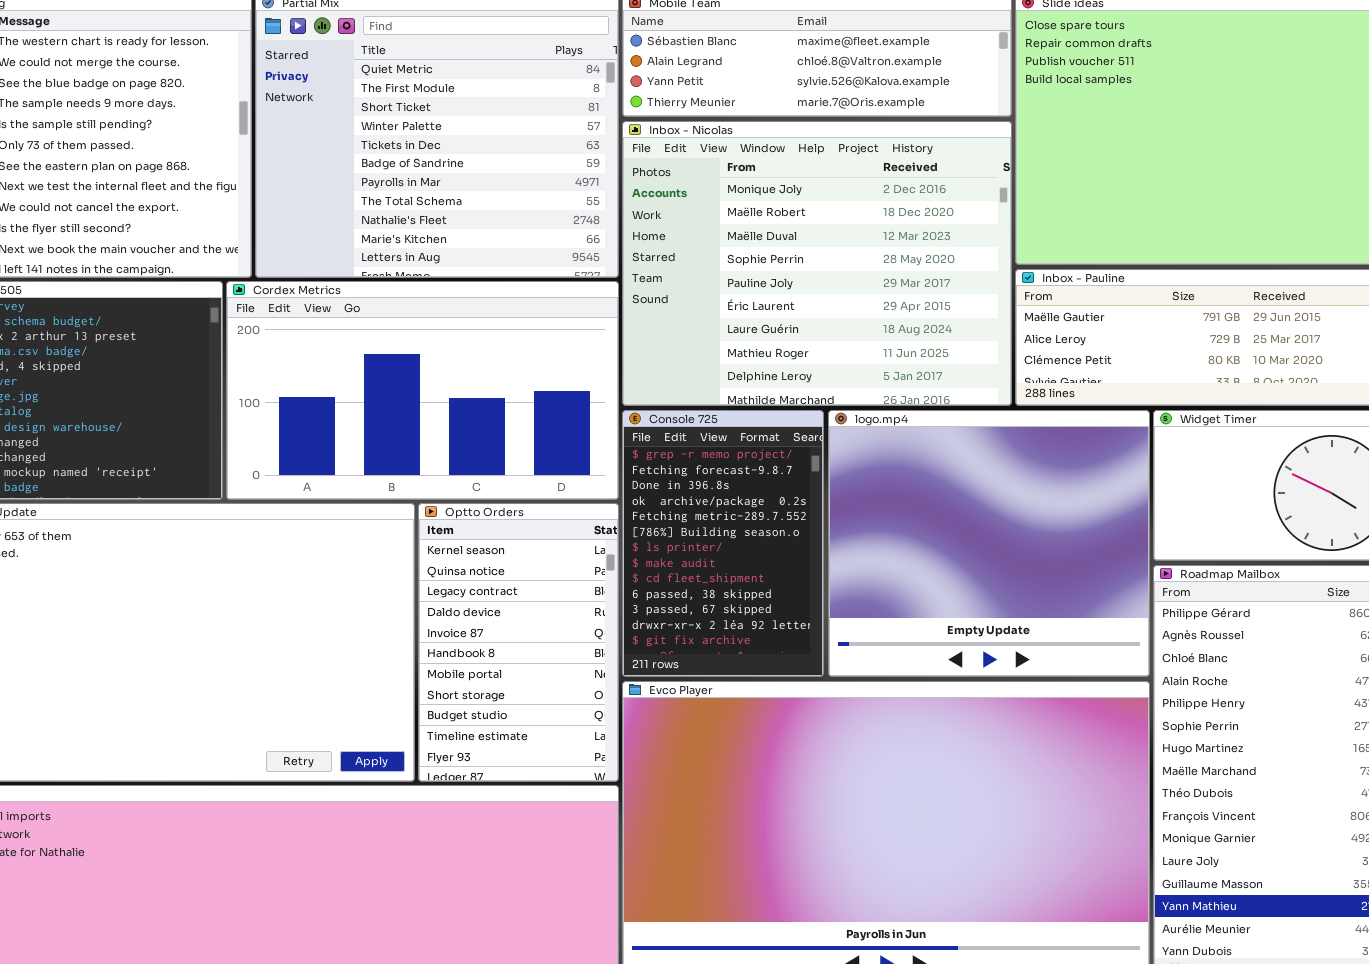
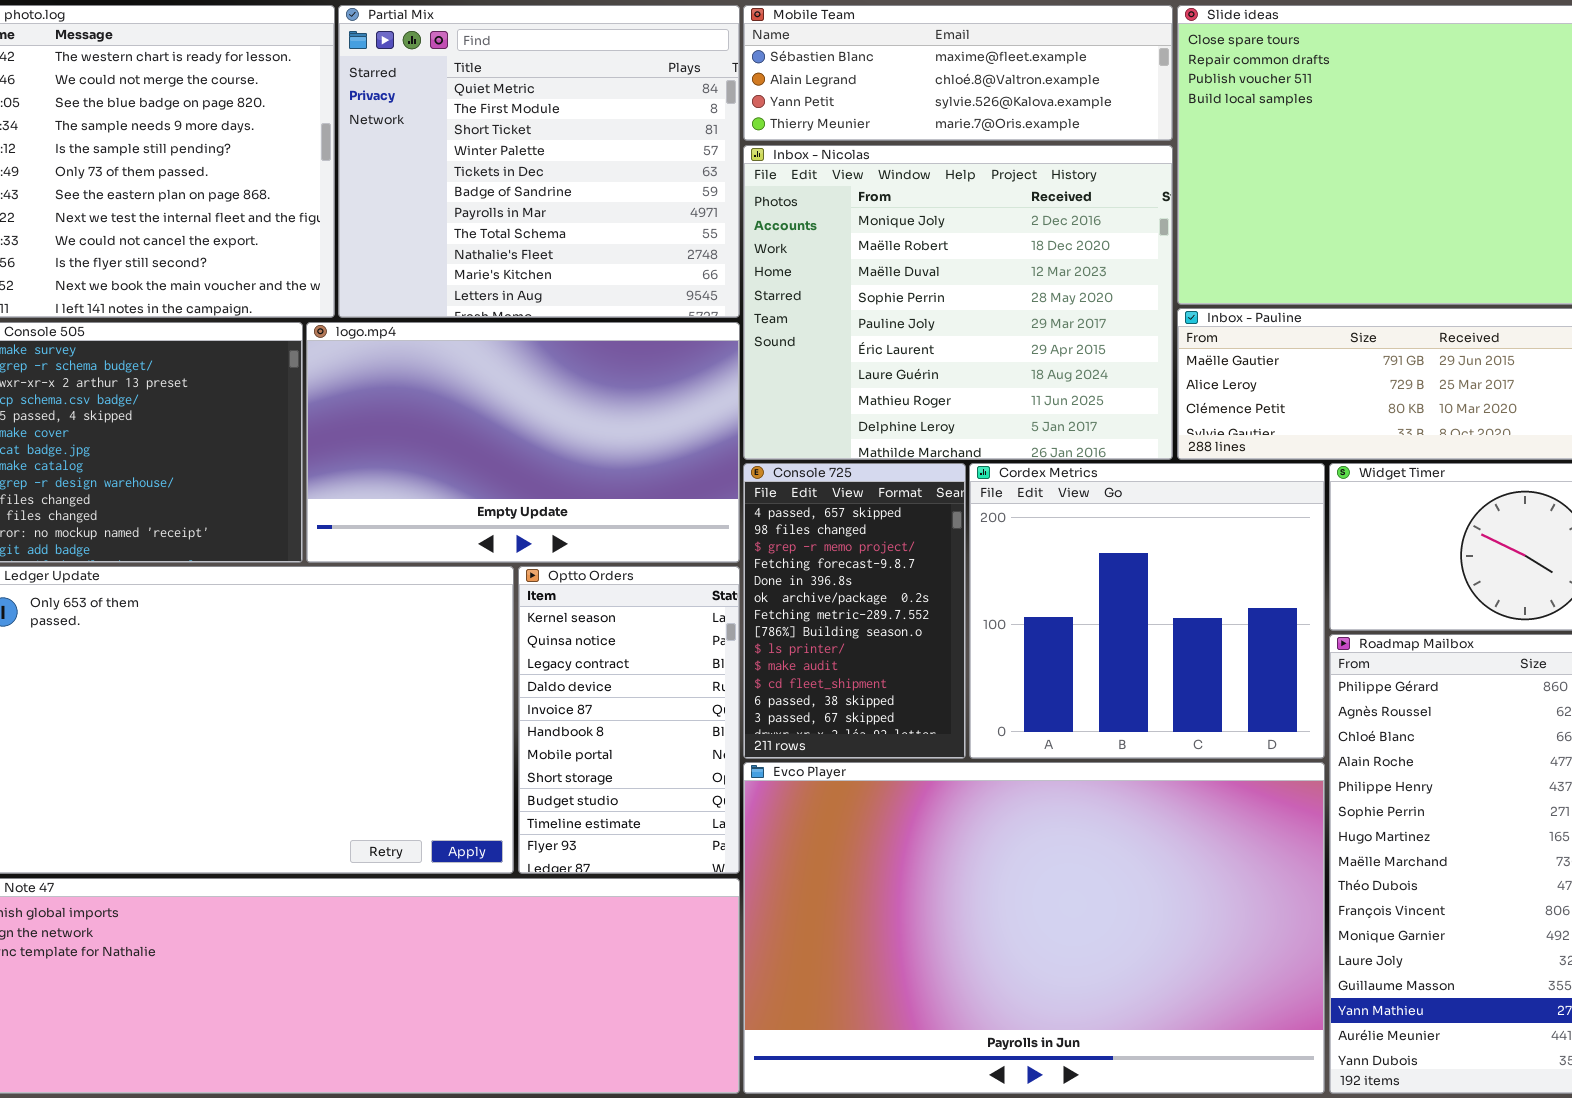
Cordex Metrics: [226,281,619,500] -> [969,463,1325,759], moved, resized
Console 725: [622,410,824,677] -> [743,463,966,759], scrolled up 2 rows
logo.mp4: [828,410,1150,677] -> [306,322,740,563], moved, resized

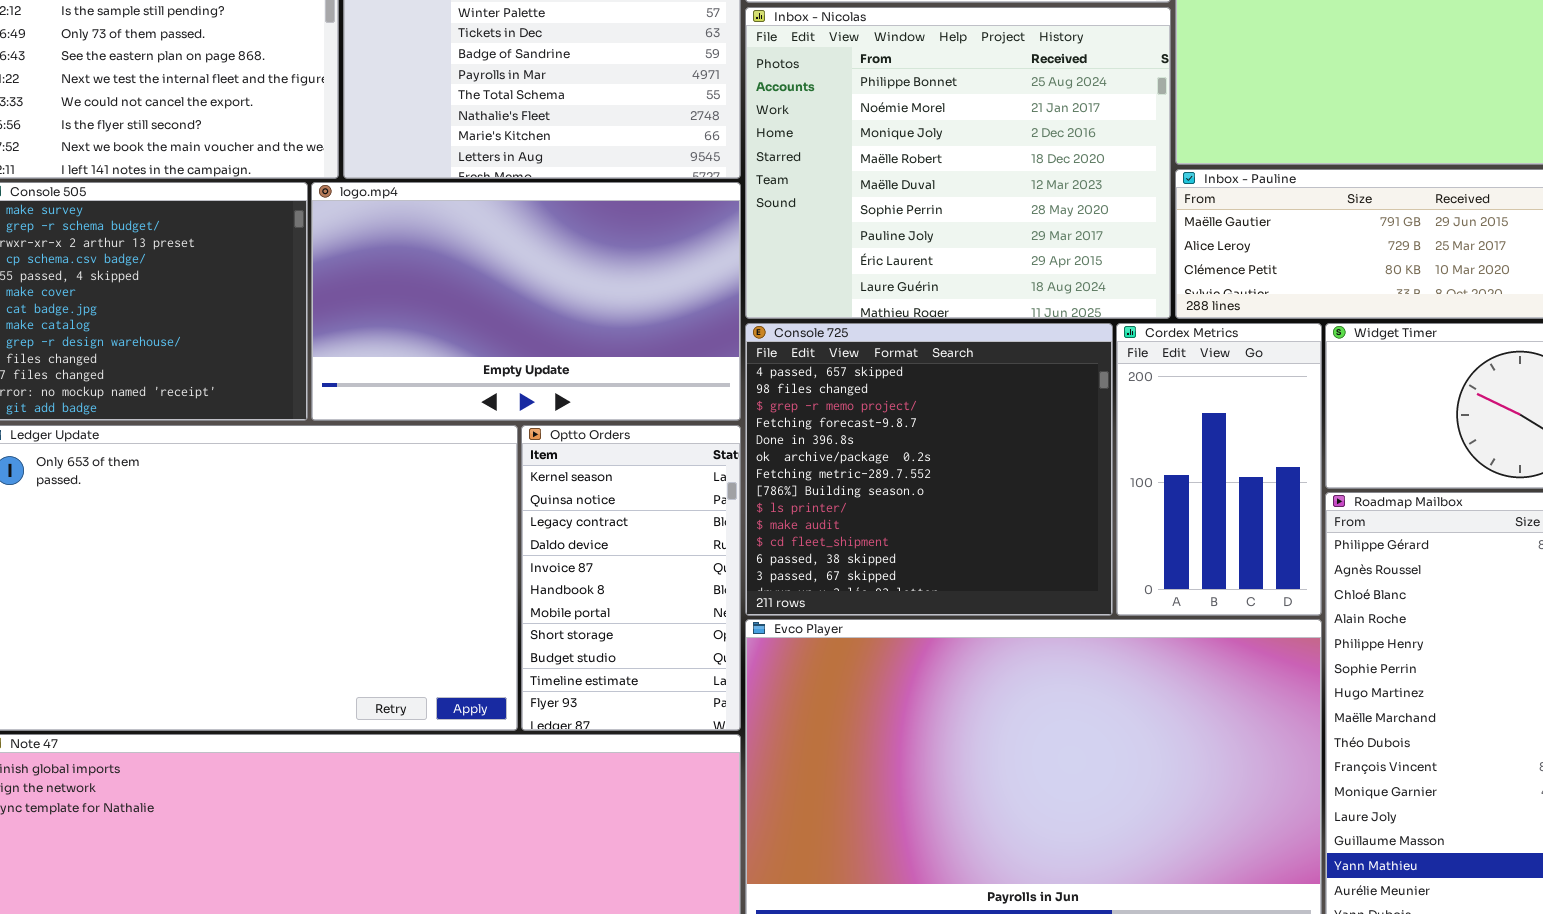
Inbox - Nicolas: [743,145,1173,460] -> [745,7,1171,319], scrolled up 2 rows
Console 725: [743,463,966,759] -> [745,323,1113,616], resized
Cordex Metrics: [969,463,1325,759] -> [1116,323,1322,616], resized

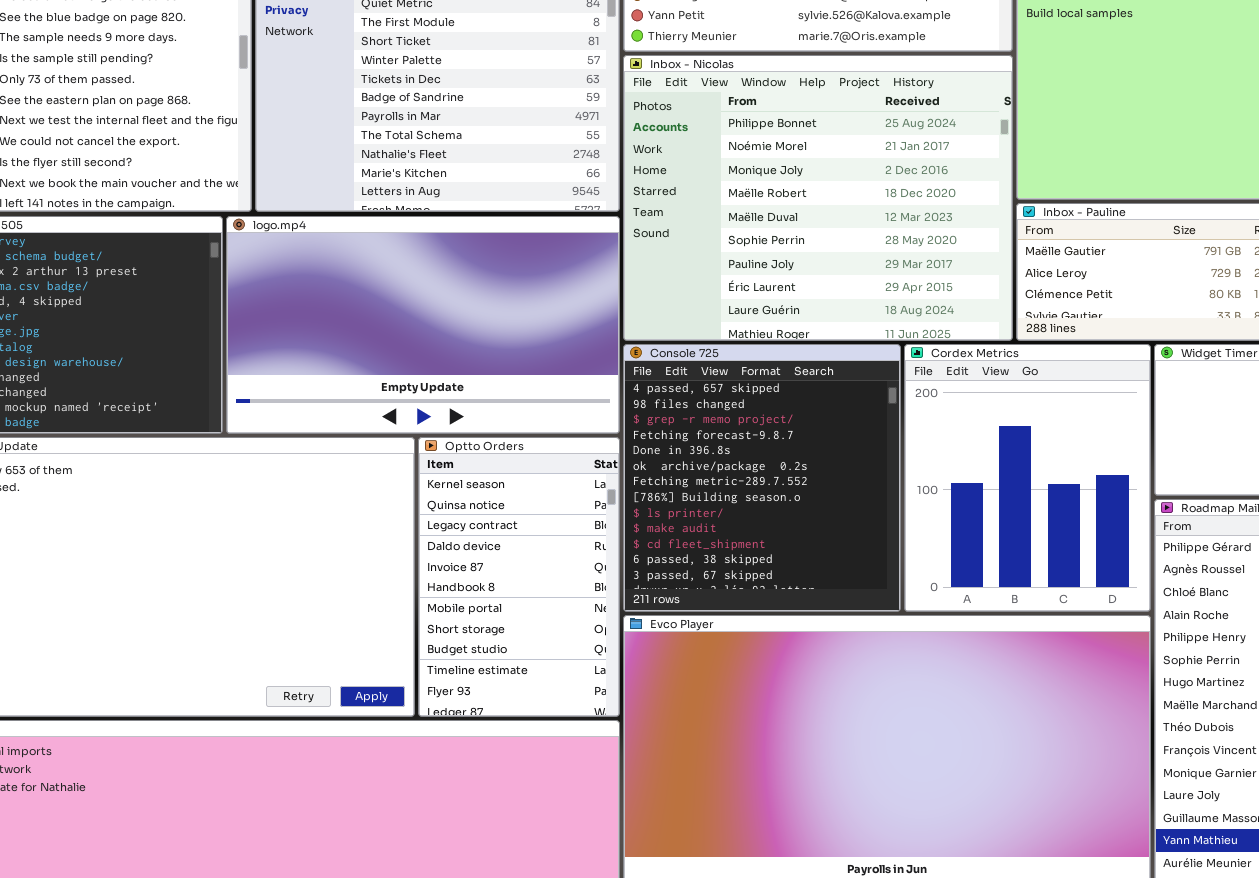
Console 725: [745,323,1113,616] -> [623,344,901,612], resized
Cordex Metrics: [1116,323,1322,616] -> [904,344,1151,612], resized

